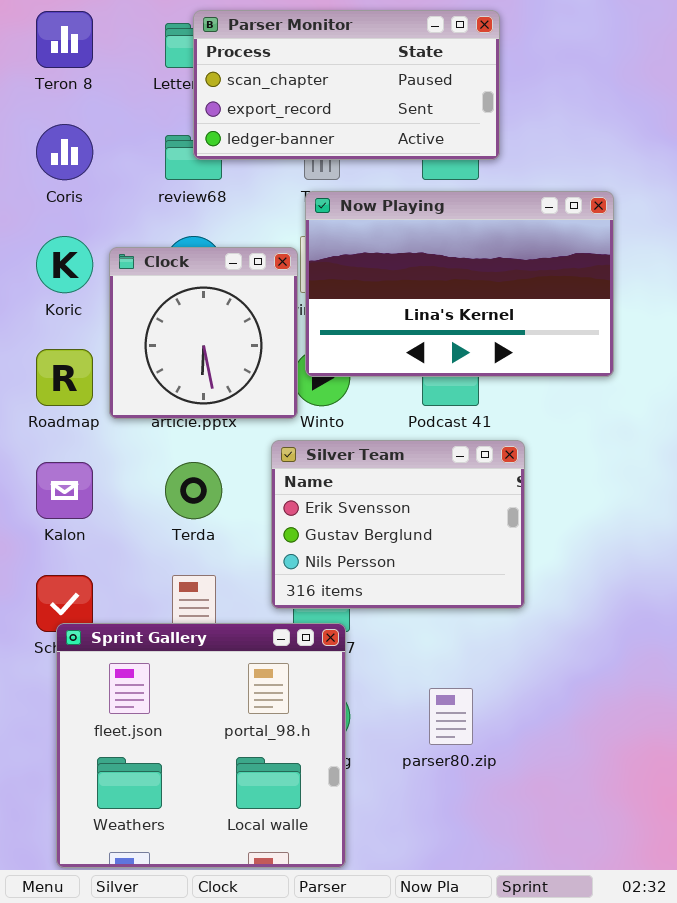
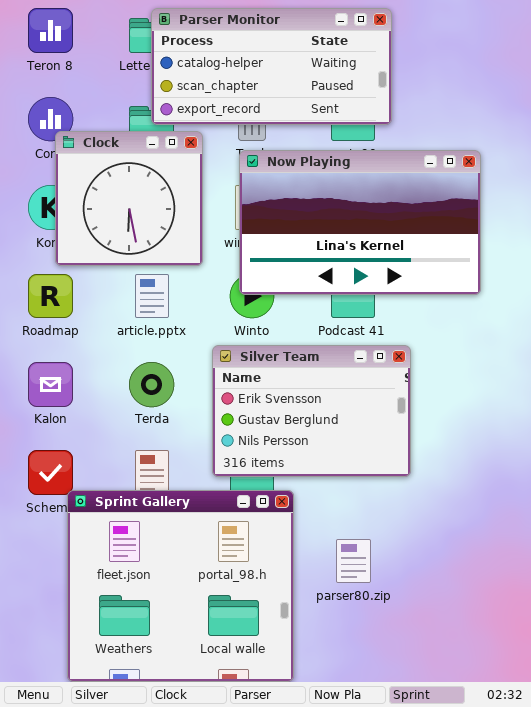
Parser Monitor: [193,10,500,160] -> [151,8,392,125], scrolled up 1 row
Clock: [109,247,298,419] -> [55,131,203,266], moved
Sprint Gallery: [56,623,346,868] -> [67,490,294,682], moved

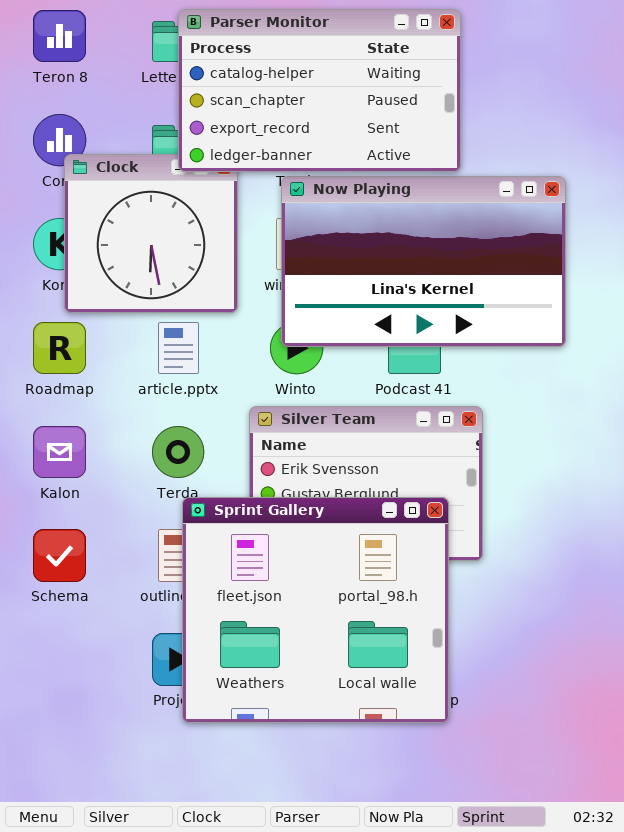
Parser Monitor: [151,8,392,125] -> [178,9,461,172], resized
Sprint Gallery: [67,490,294,682] -> [182,497,449,723], moved

